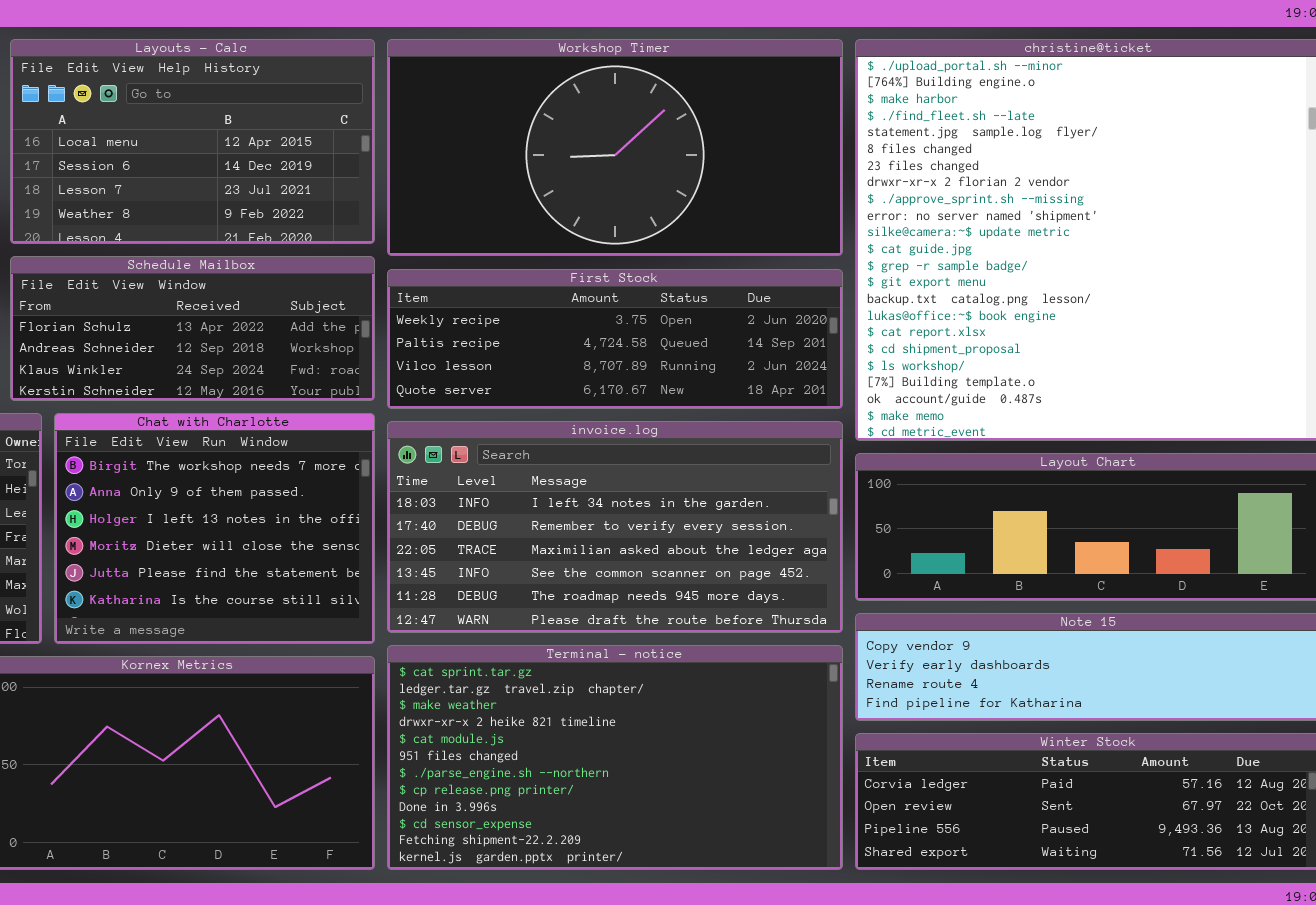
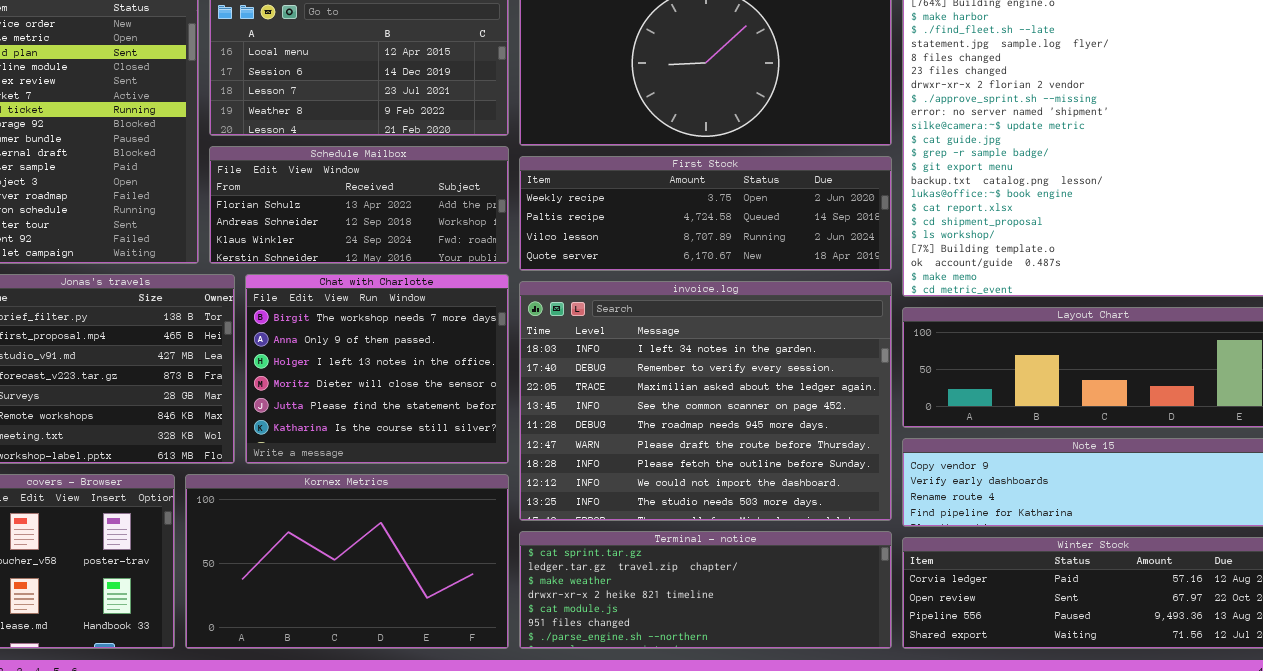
invoice.log: [387,421,843,633] -> [519,281,892,521], resized
Terminal - notice: [387,645,843,870] -> [519,531,892,649], resized

